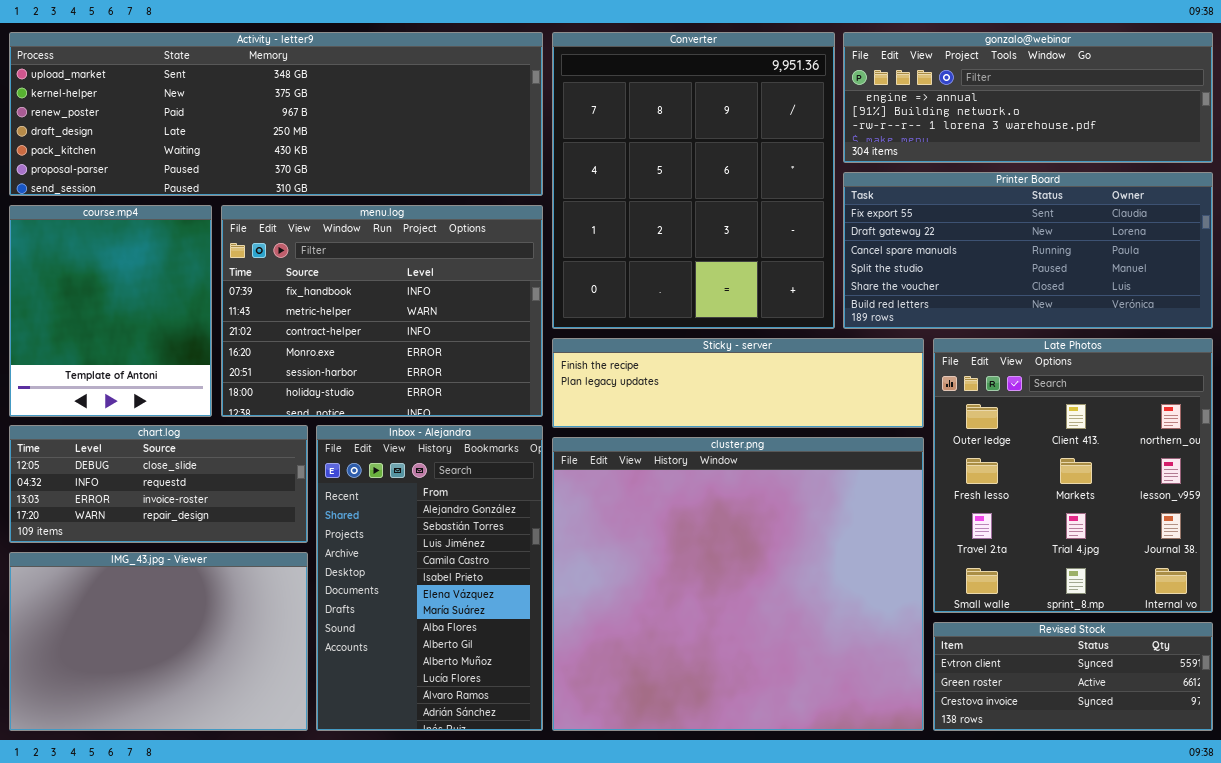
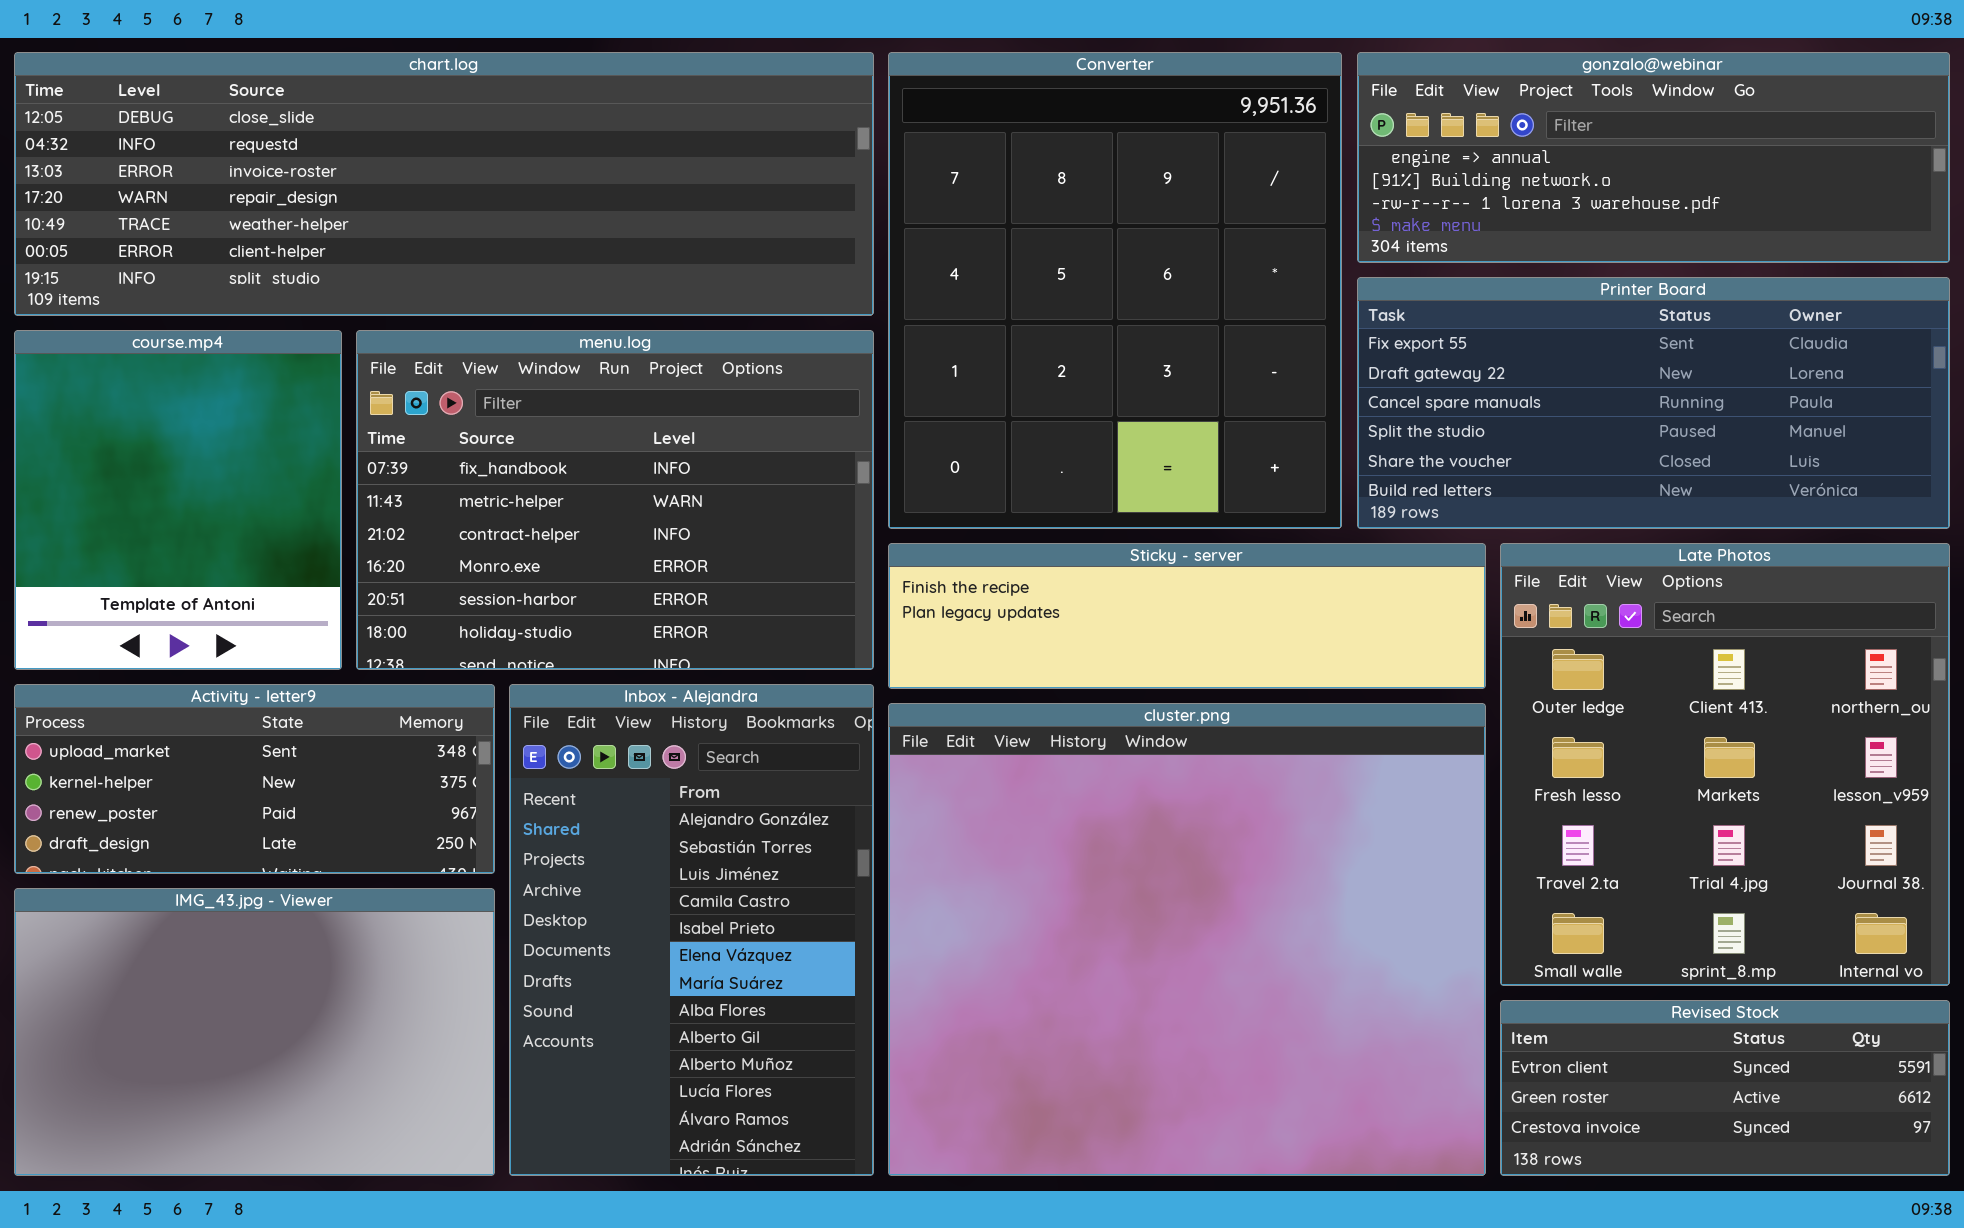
Activity - letter9: [9,32,543,196] -> [14,684,495,874], moved, resized
chart.log: [9,425,308,543] -> [14,52,874,316], moved, resized

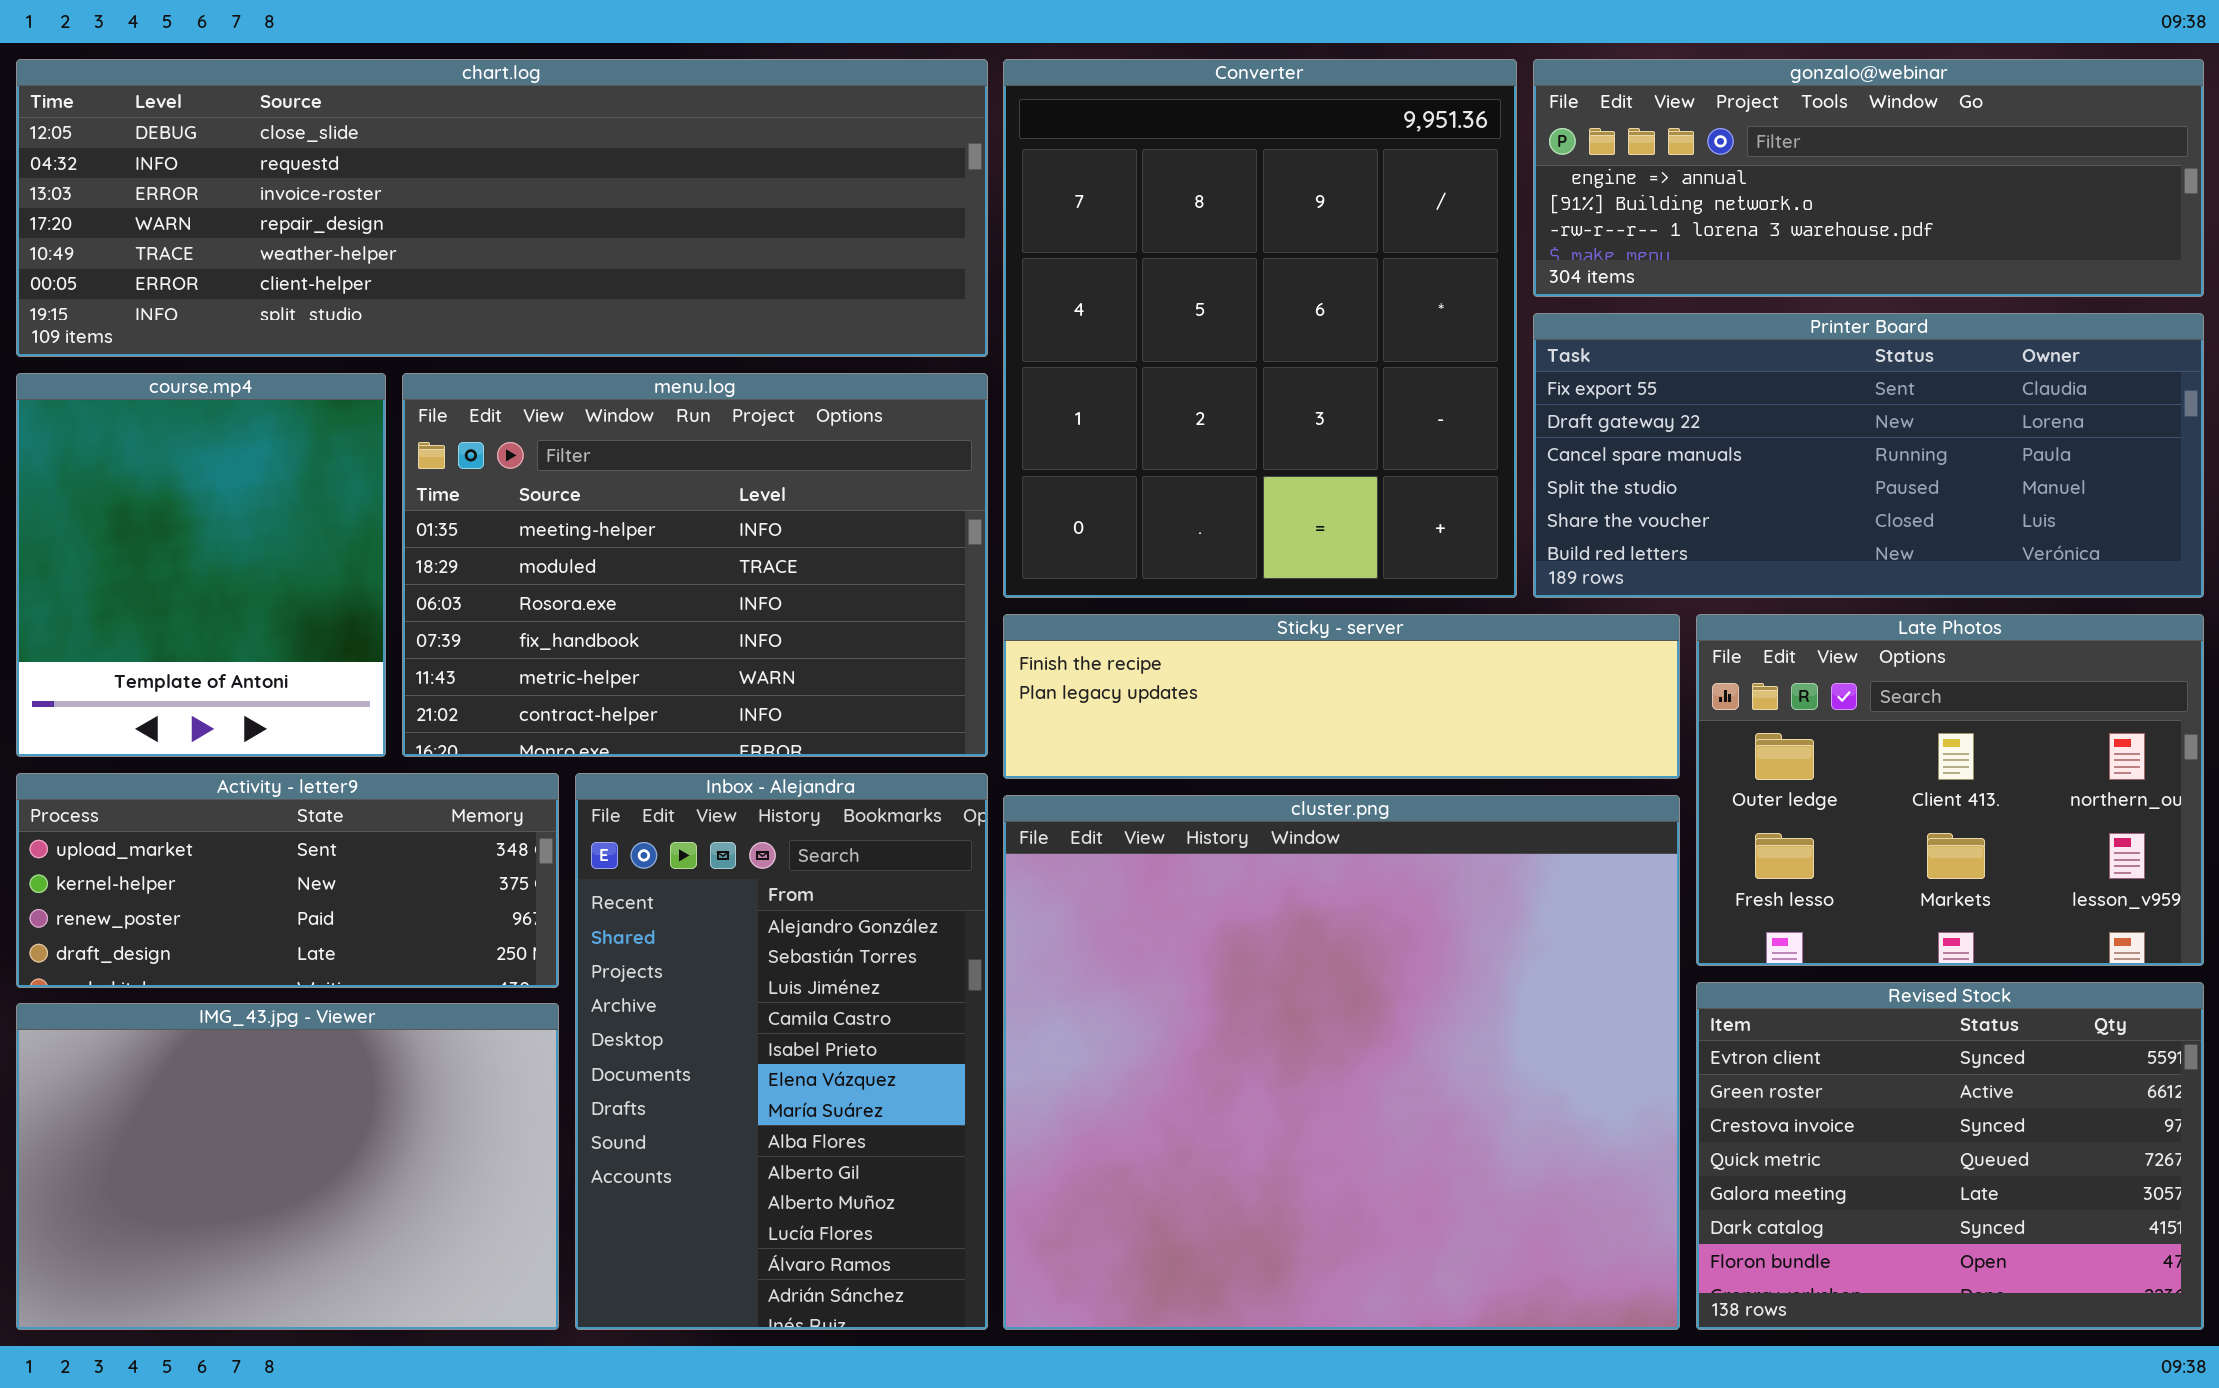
menu.log: [356,330,874,670] -> [402,373,988,757], scrolled up 3 rows
Late Photos: [1500,543,1950,986] -> [1696,614,2204,966], resized
Revised Stock: [1500,1000,1950,1176] -> [1696,982,2204,1330], resized

